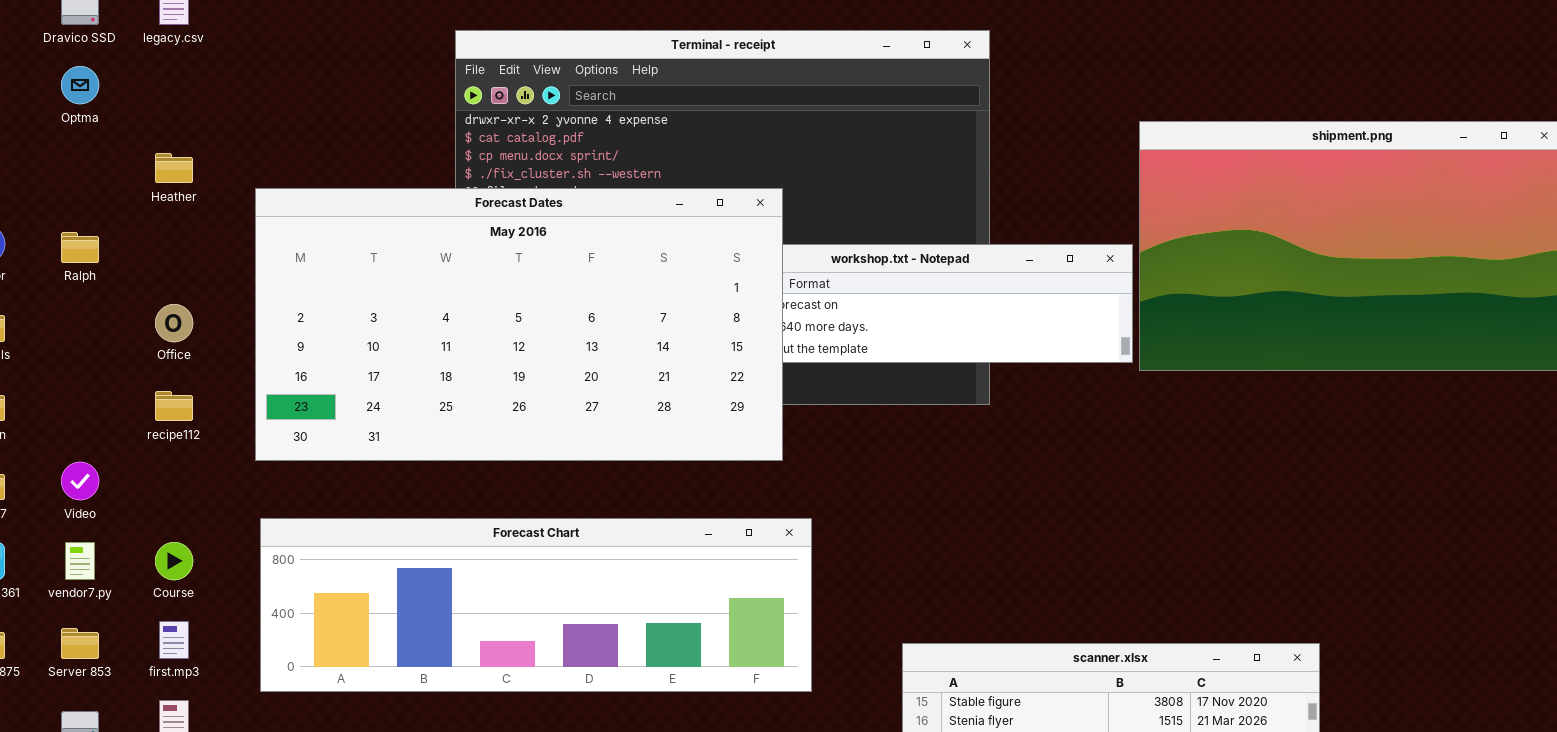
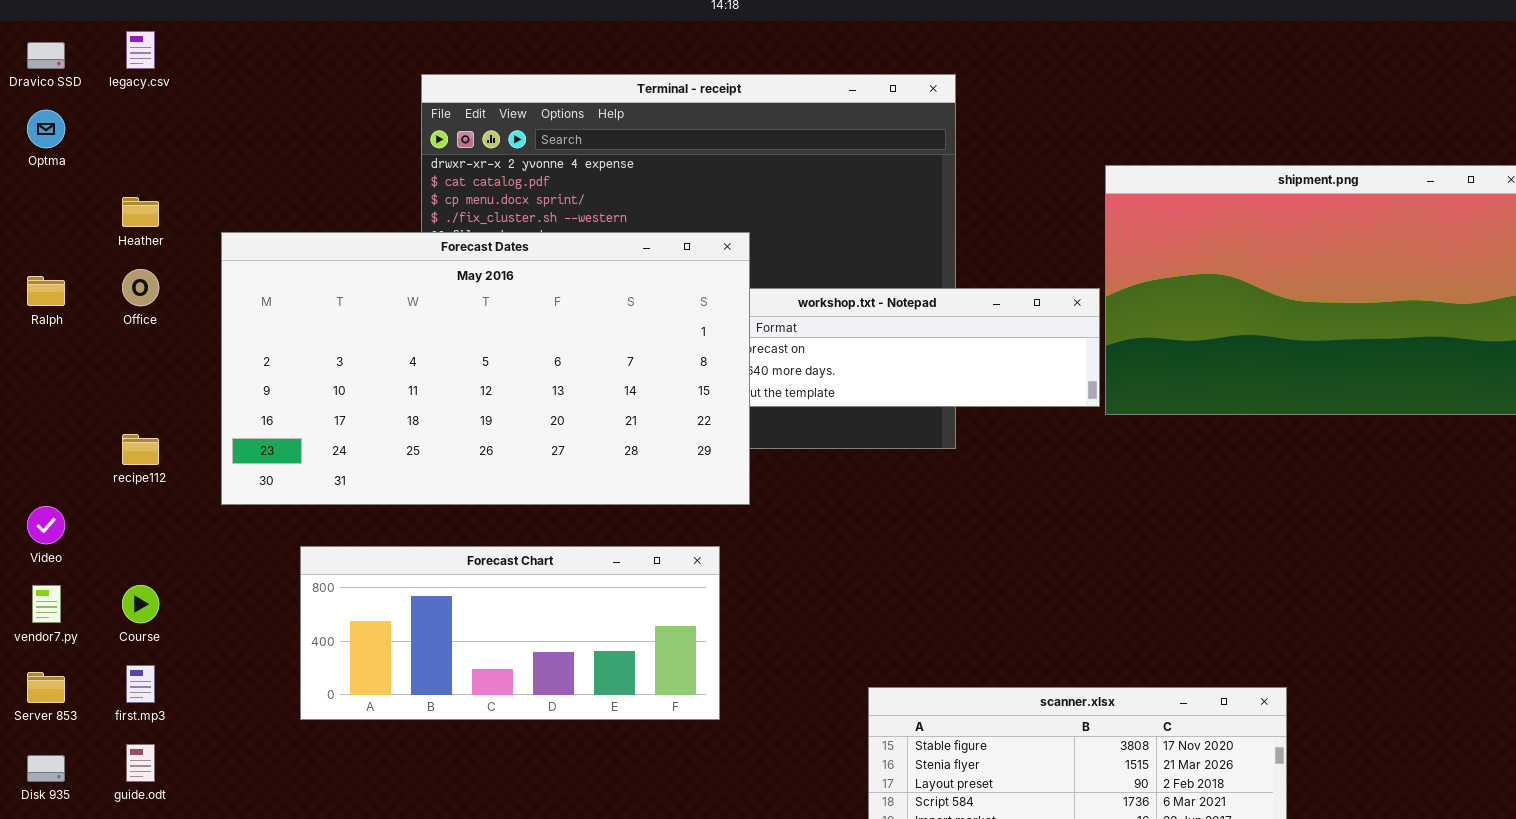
Office: [155,304,193,342] -> [122,269,159,306], moved
Forecast Chart: [260,518,812,692] -> [300,546,720,720], moved, resized

